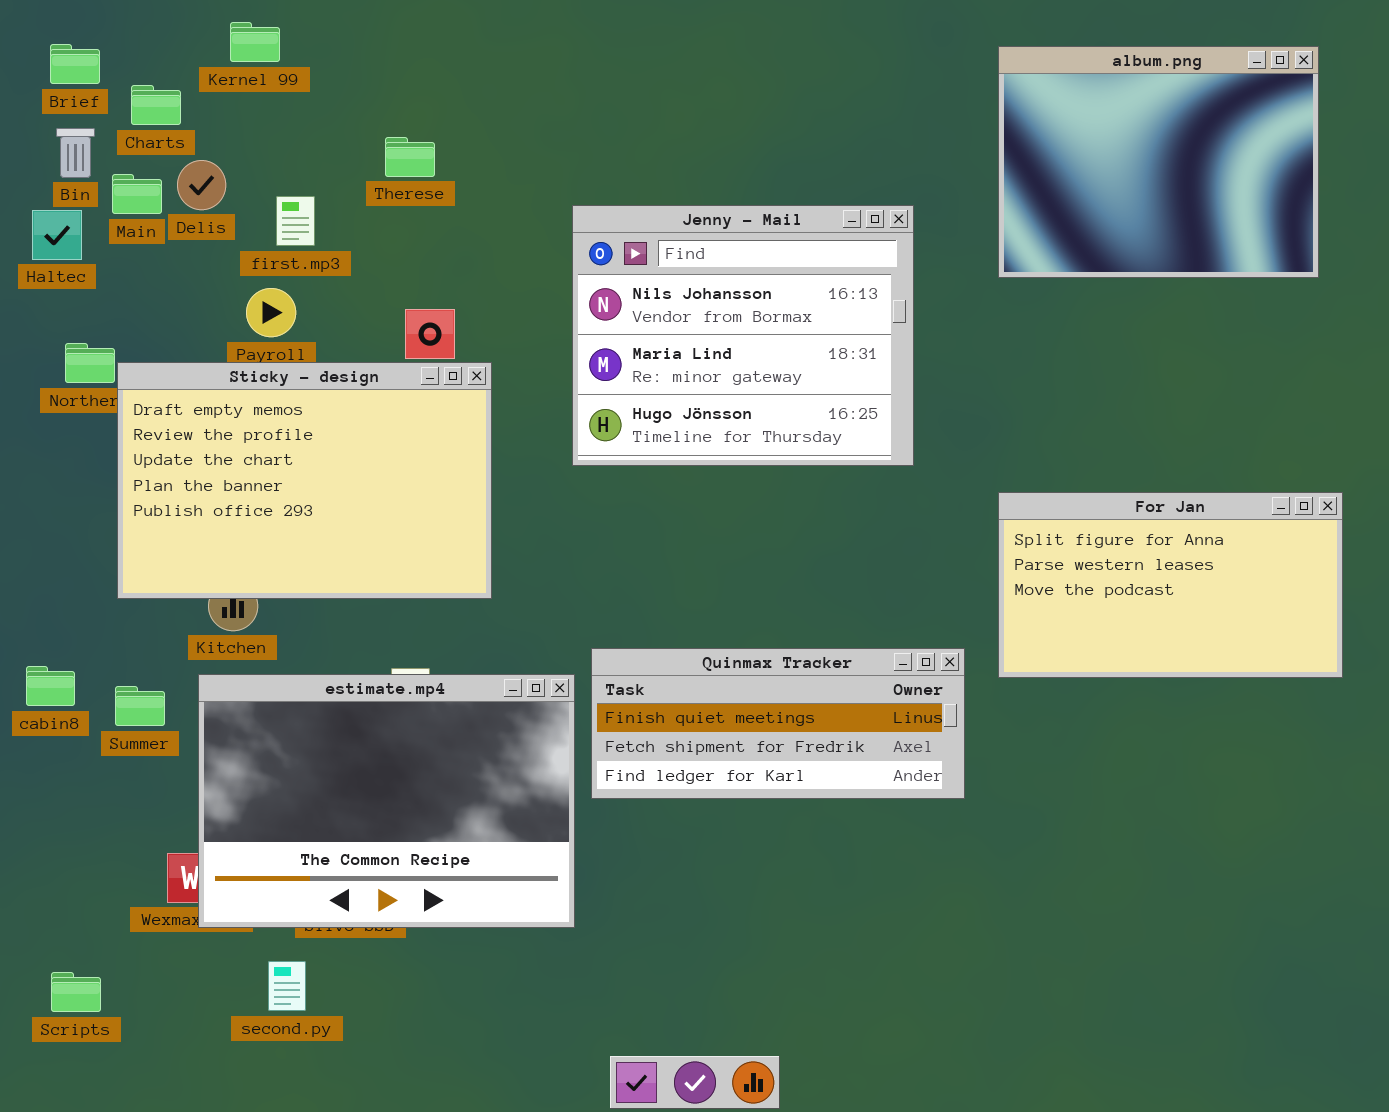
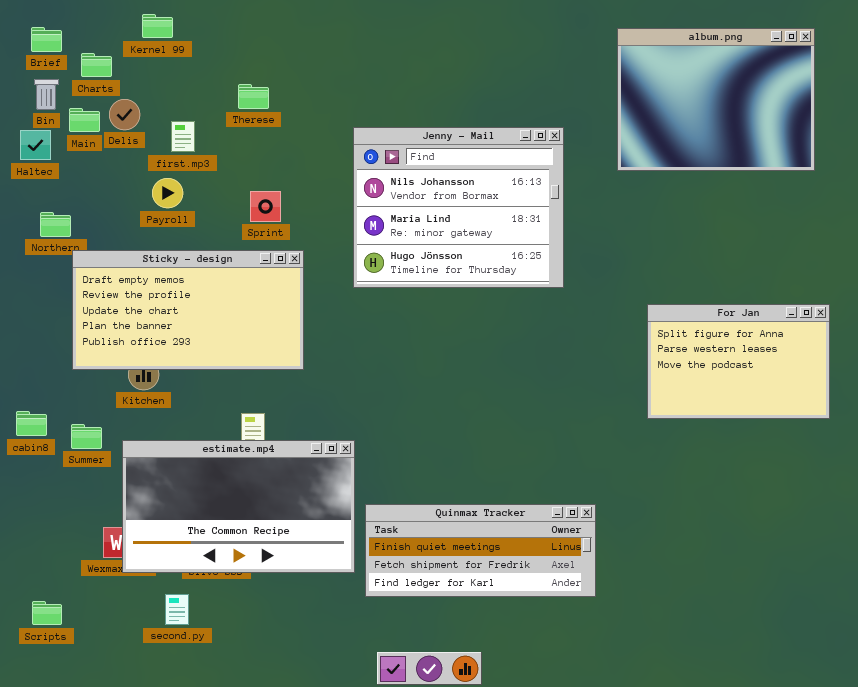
Sticky - design: [117,362,492,599] -> [72,250,304,370], resized
For Jan: [998,492,1343,678] -> [647,304,830,419], resized
Quinmax Tracker: [591,648,965,799] -> [365,504,596,597], moved
estimate.mp4: [198,674,575,928] -> [122,440,355,573], resized

